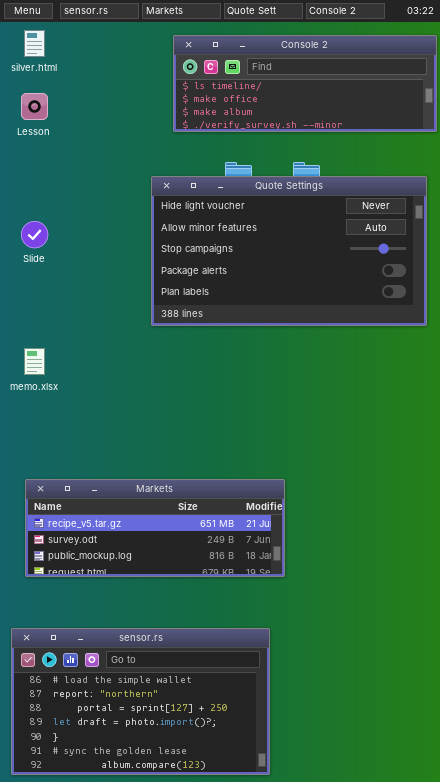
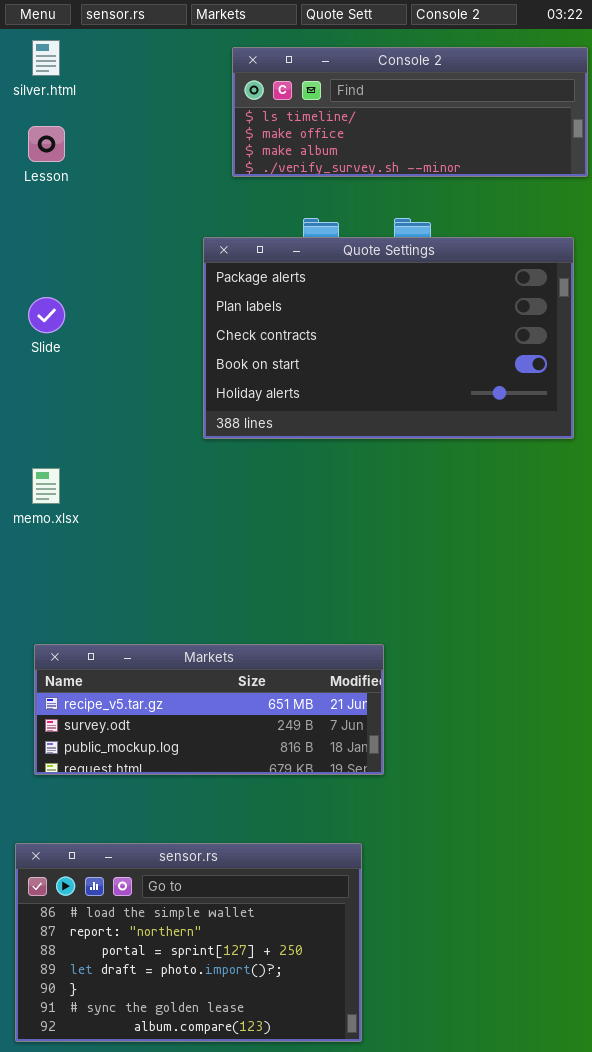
Quote Settings: [151,176,427,326] -> [203,237,574,439], scrolled down 3 rows

